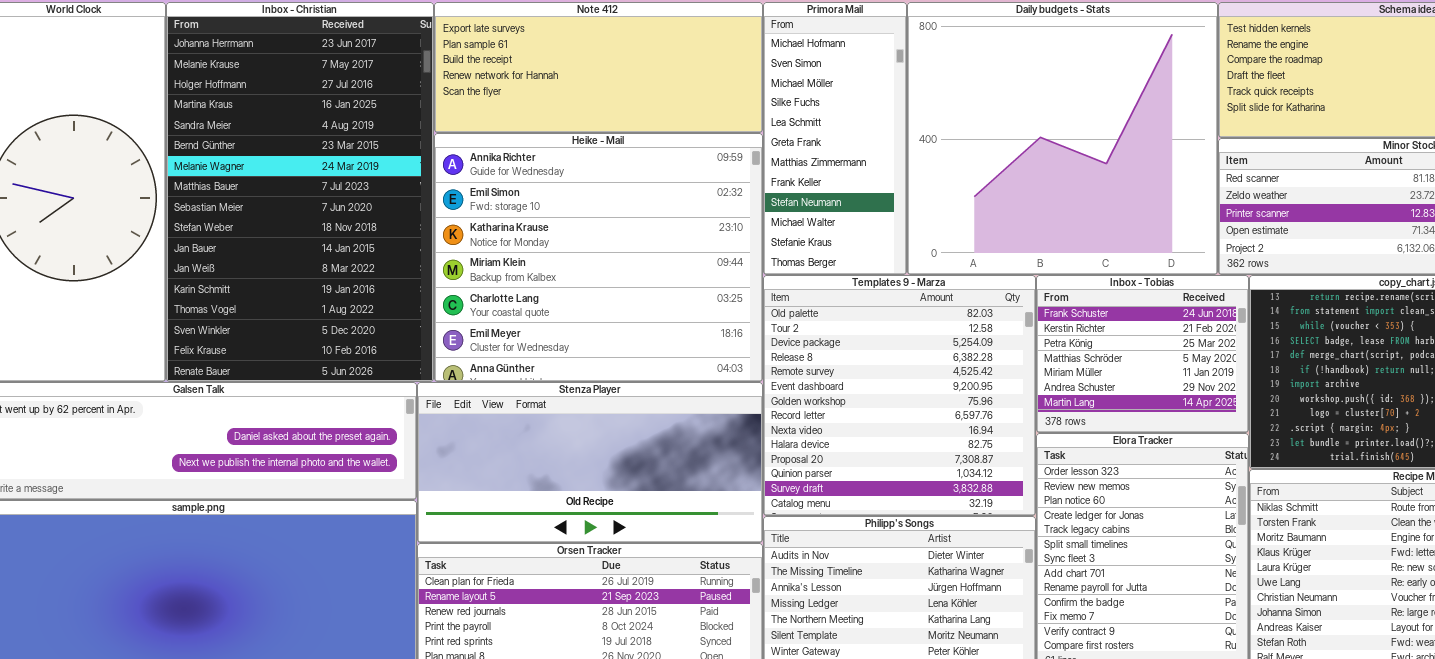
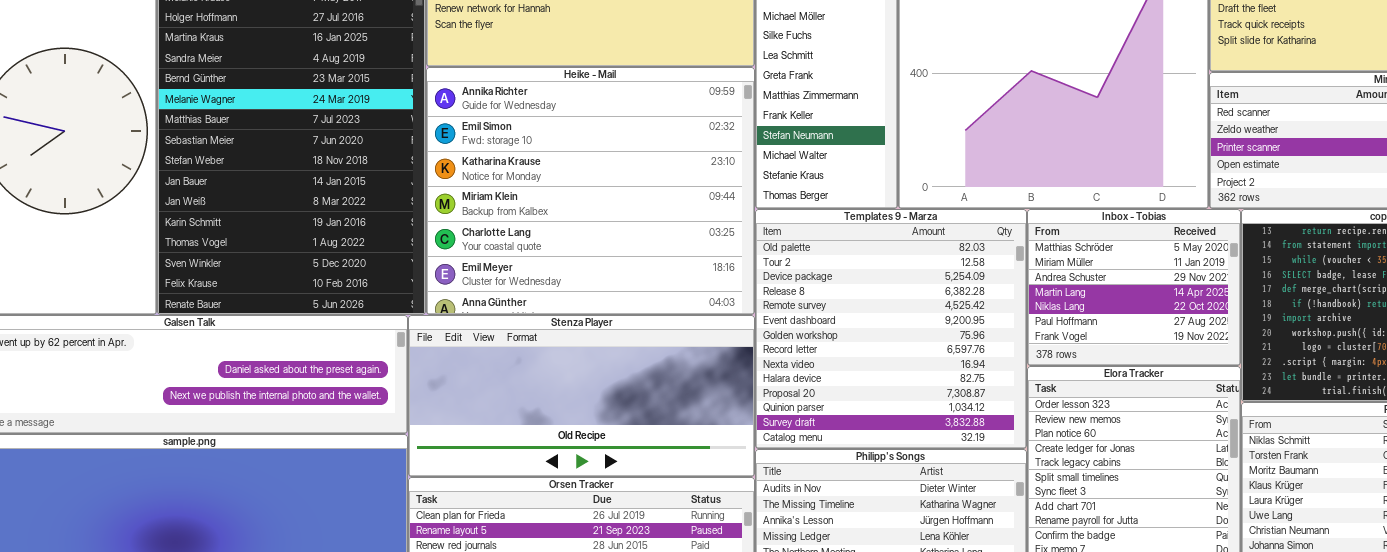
Inbox - Tobias: [1036,275,1249,433] -> [1027,209,1241,366], scrolled down 3 rows

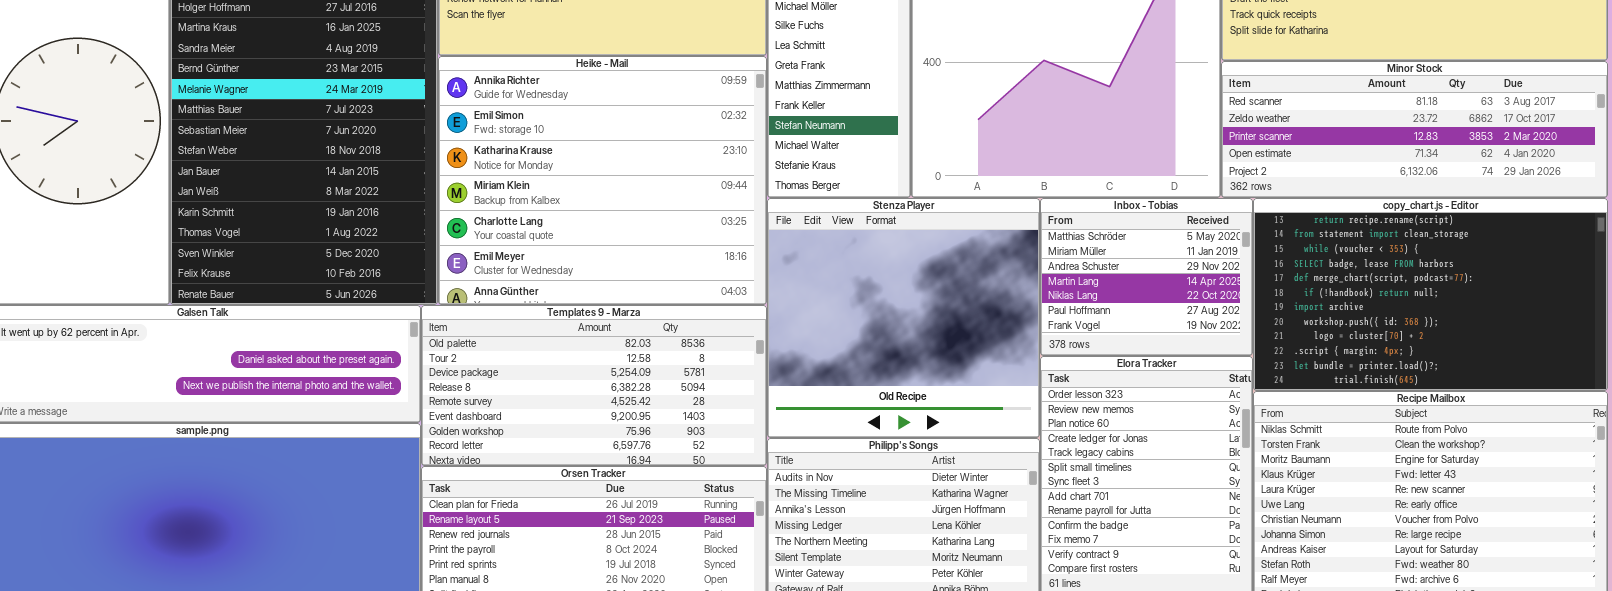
Templates 9 - Marza: [755,209,1027,449] -> [421,305,767,466], moved, resized
Stenza Player: [408,315,755,477] -> [767,198,1040,438], moved, resized

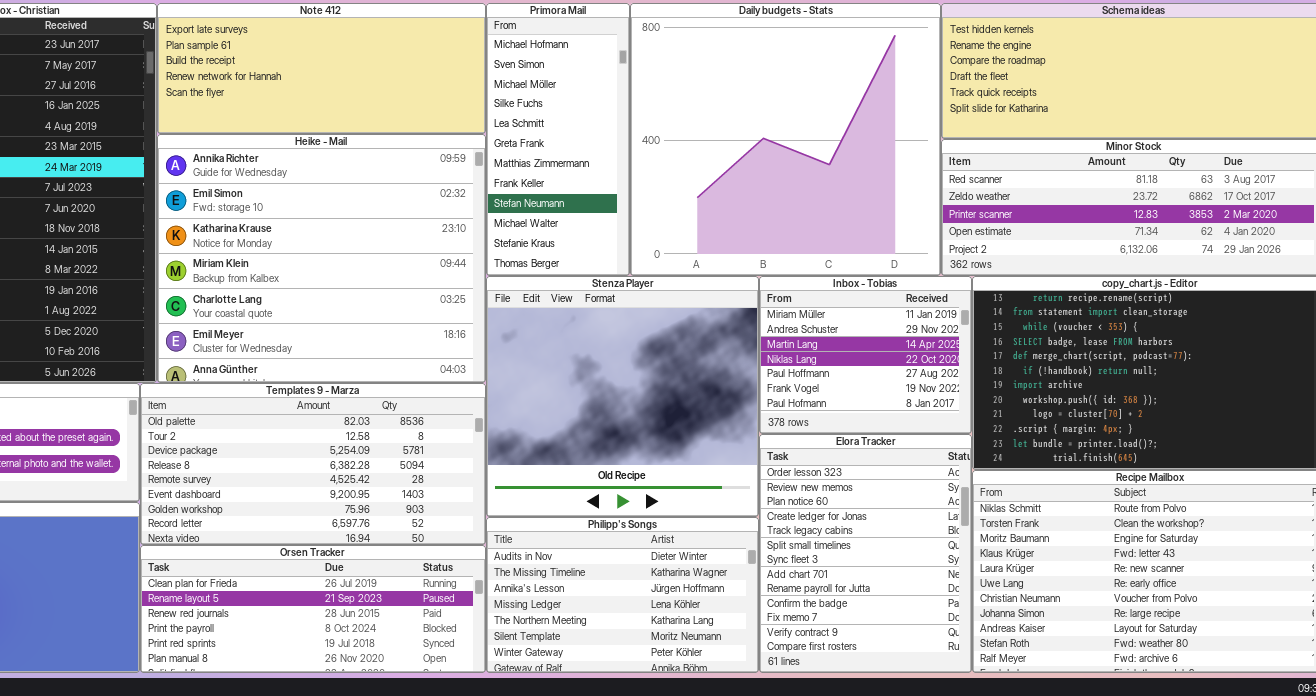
Inbox - Tobias: [1040,198,1253,356] -> [759,276,972,434], scrolled down 1 row

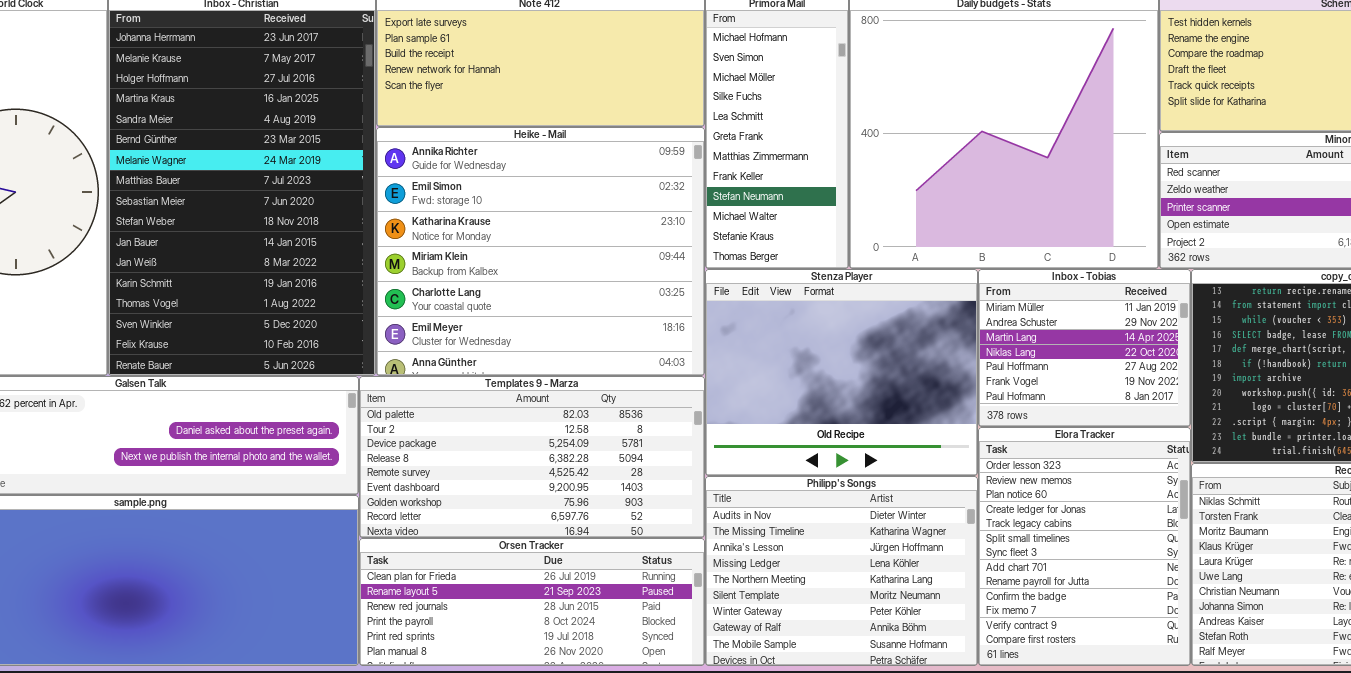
Stenza Player: [486,276,759,517] -> [705,269,978,476], resized
Philipp's Songs: [486,517,759,673] -> [705,476,978,666], resized

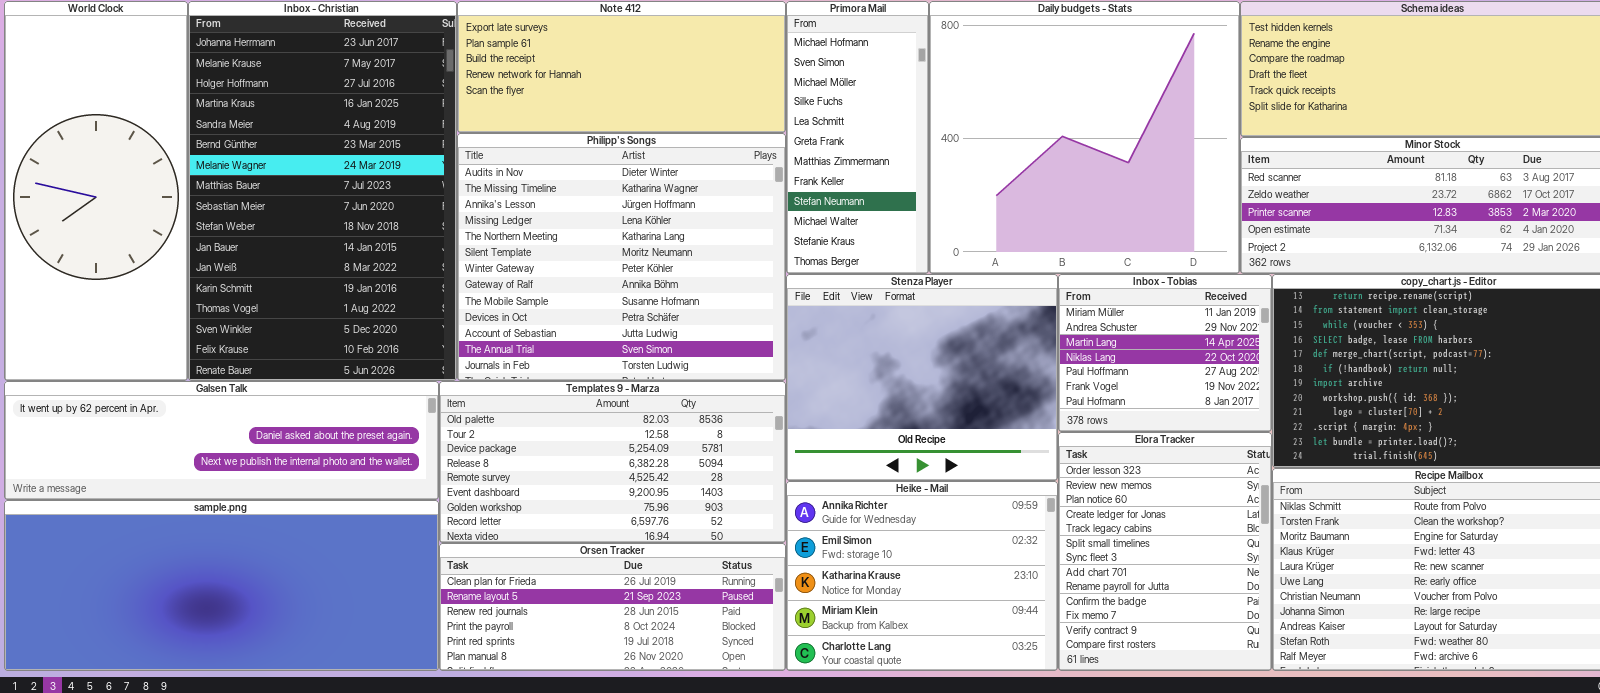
Heike - Mail: [376,127,705,376] -> [786,481,1058,671], moved, resized
Philipp's Songs: [705,476,978,666] -> [457,133,786,381], moved, resized

